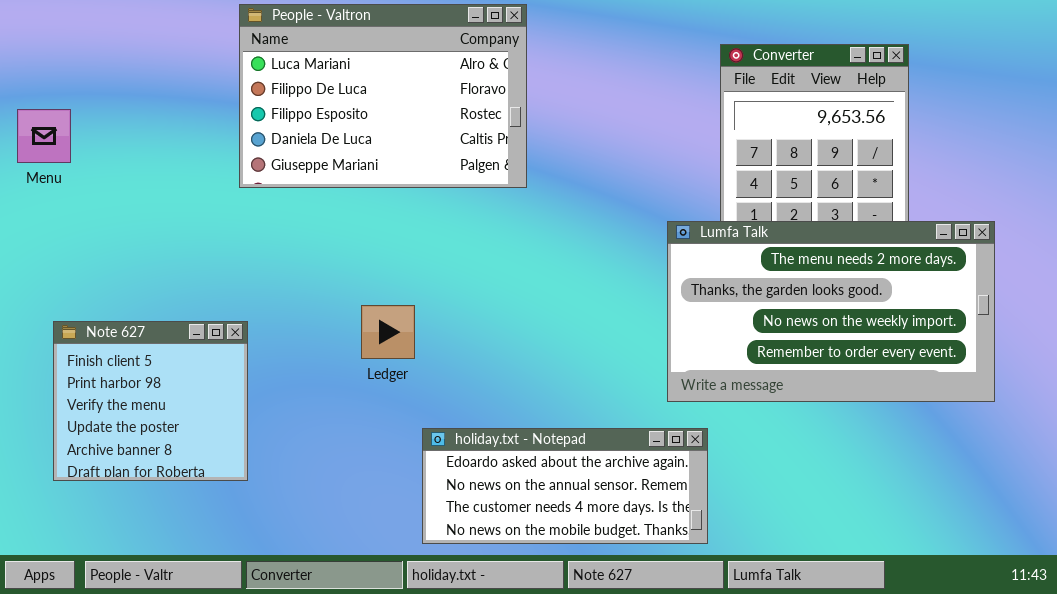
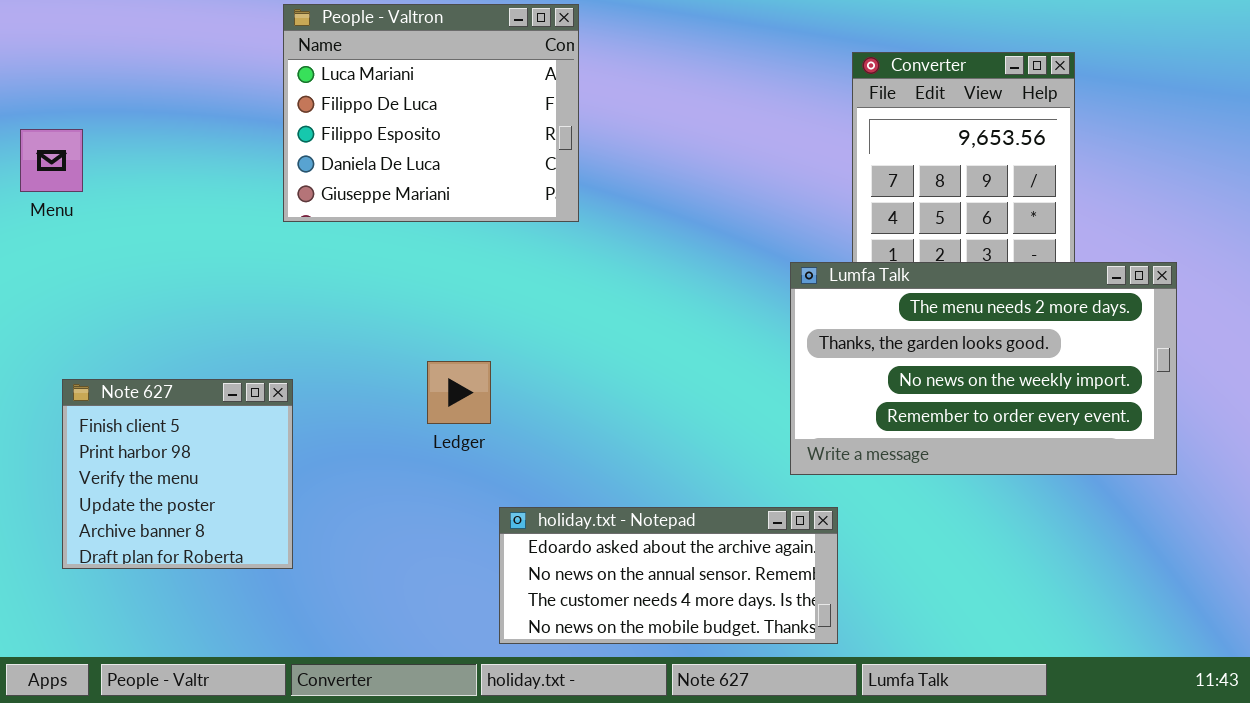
People - Valtron: [239,4,527,188] -> [283,4,579,222], resized

